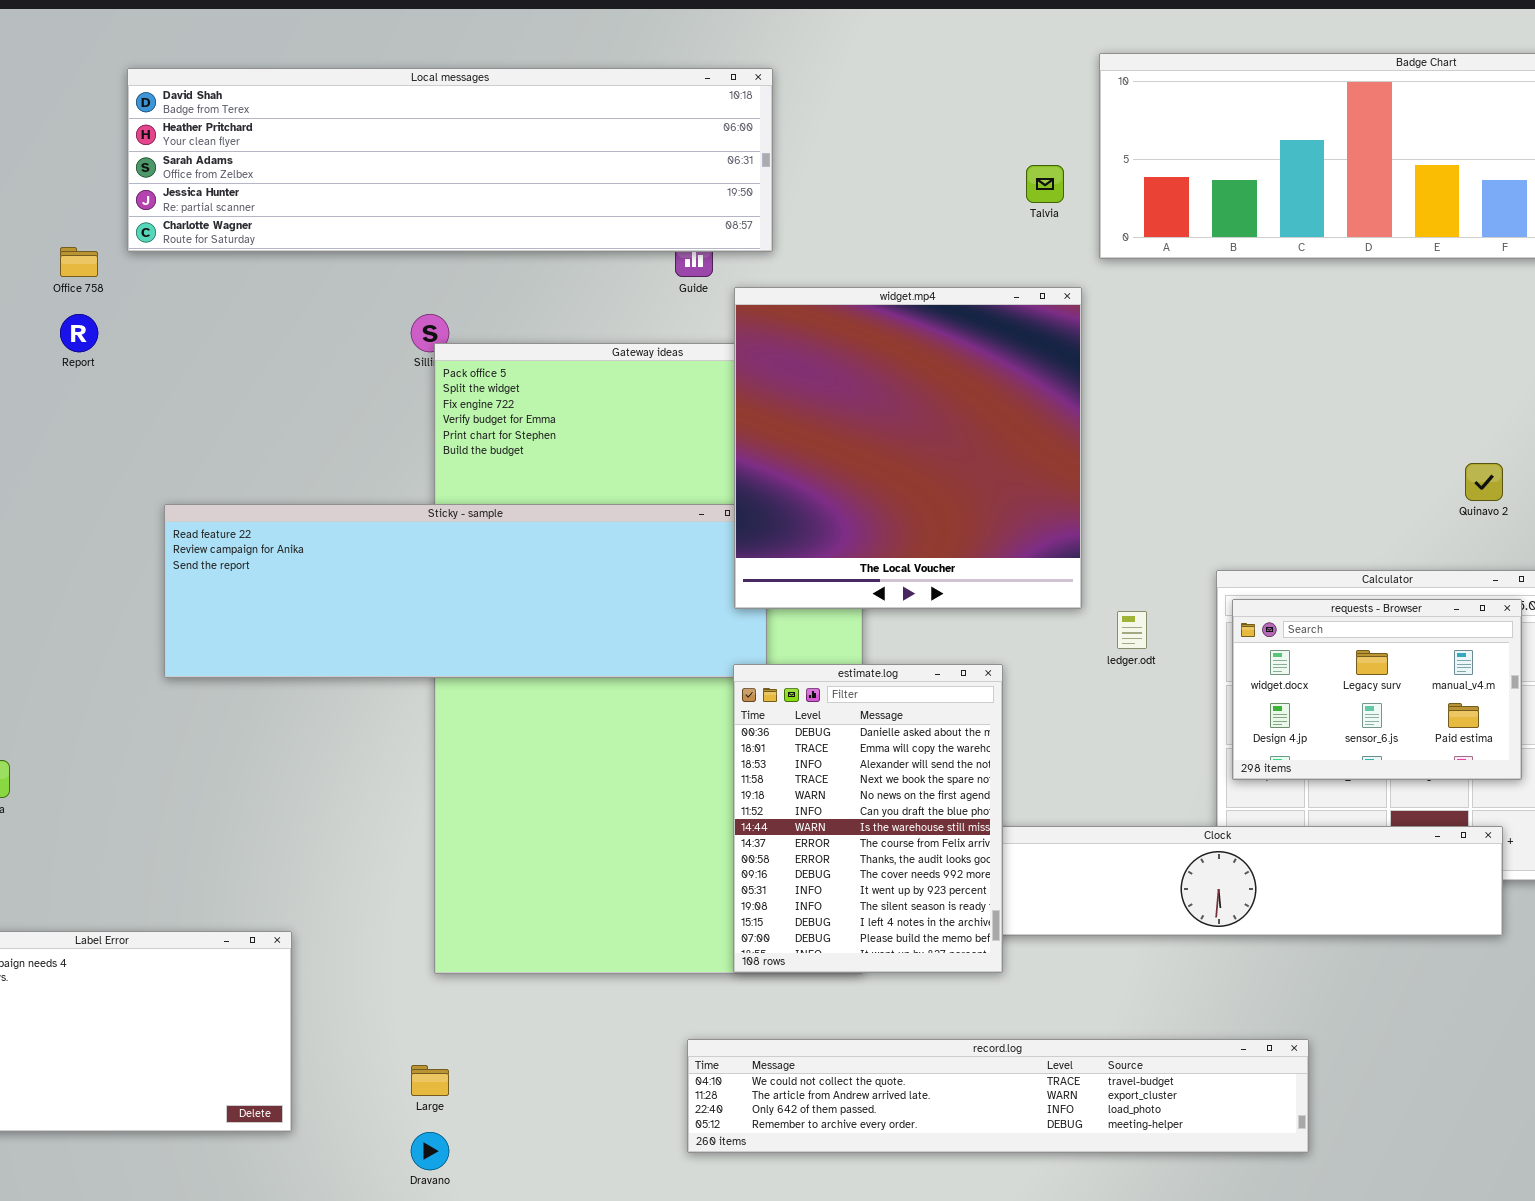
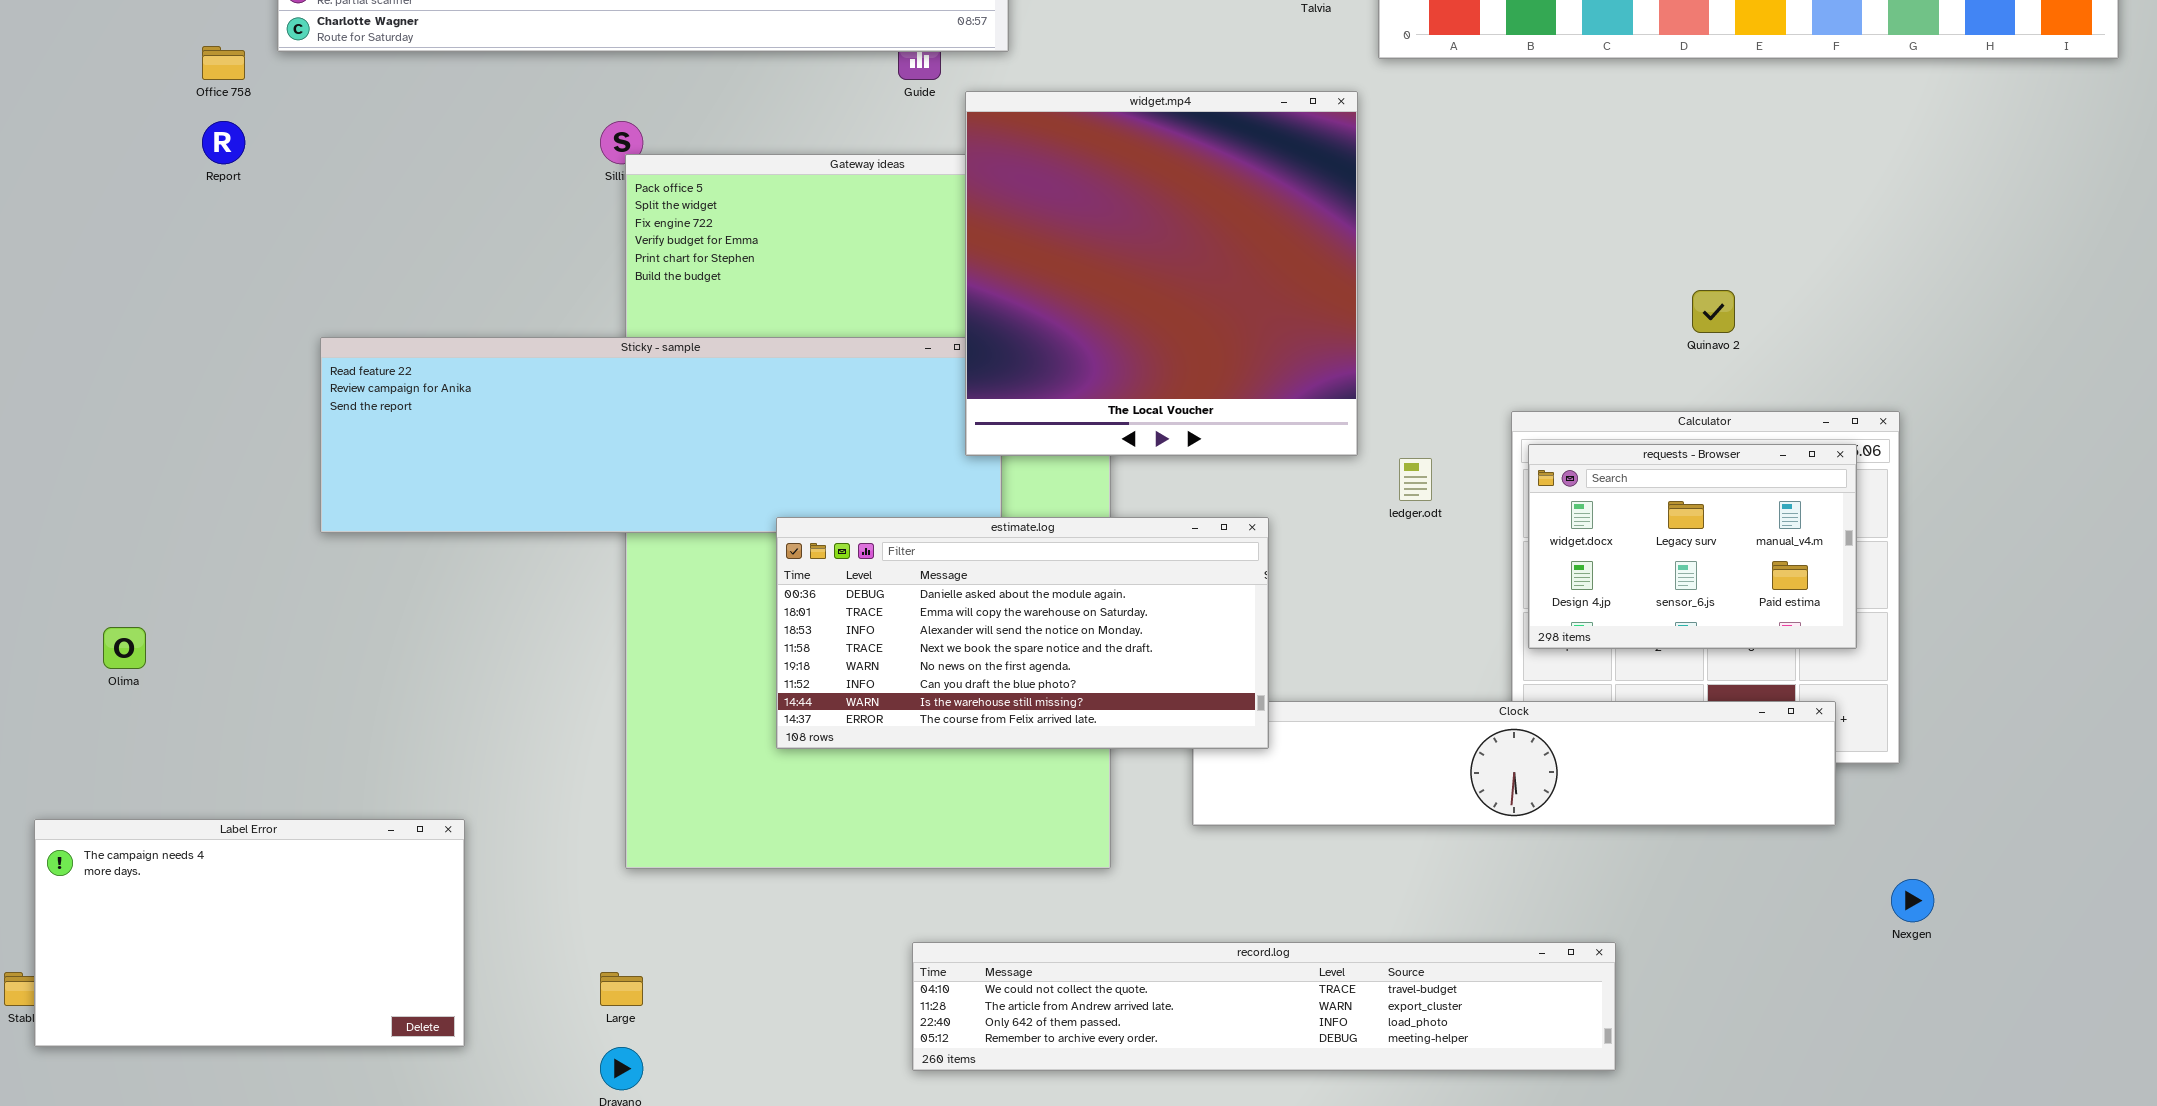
Quinavo 2: [1465,463,1503,501] -> [1692,290,1735,333], moved
estimate.log: [733,664,1003,973] -> [776,517,1269,749], resized

